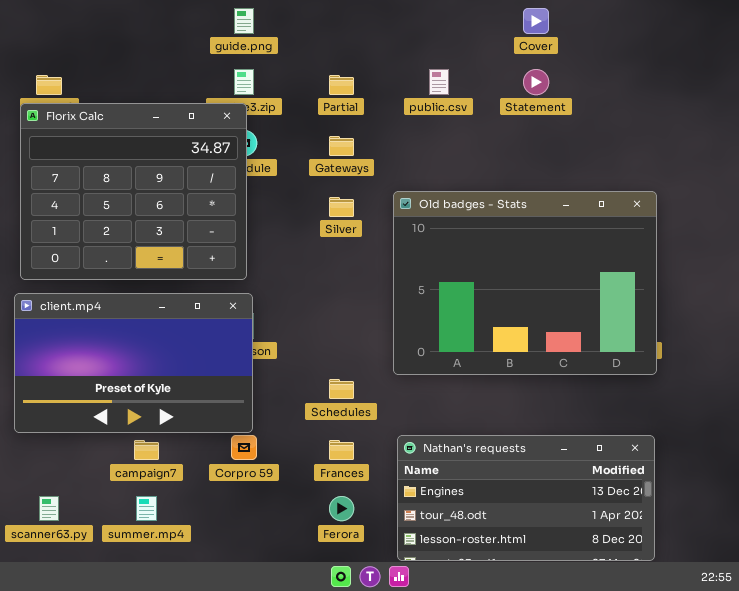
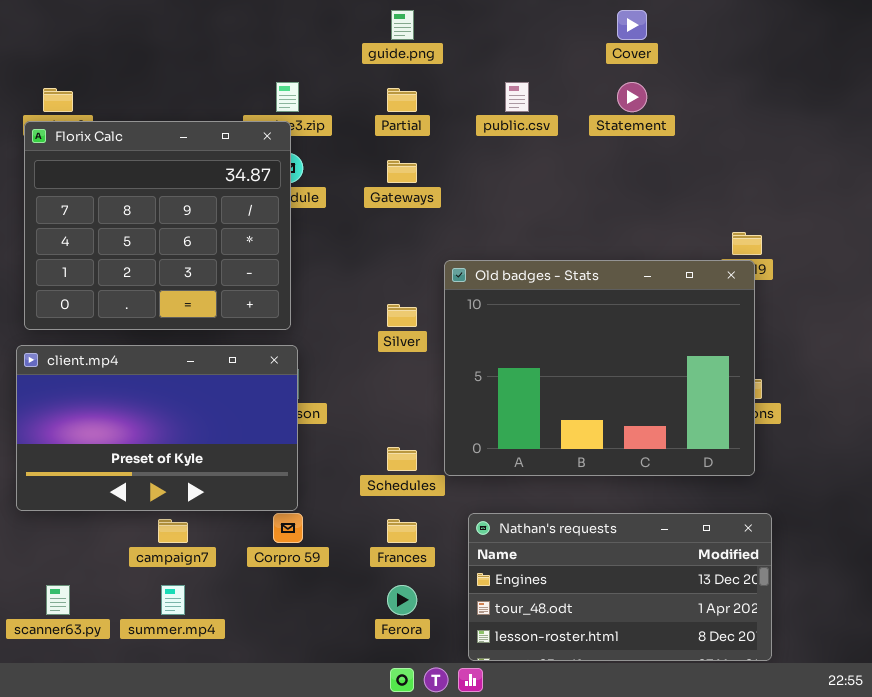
guide.png: [234,8,254,34] -> [391,10,414,40], moved
Old badges - Stats: [393,191,657,375] -> [444,260,755,476], moved
Silver: [329,197,354,217] -> [387,304,417,327], moved

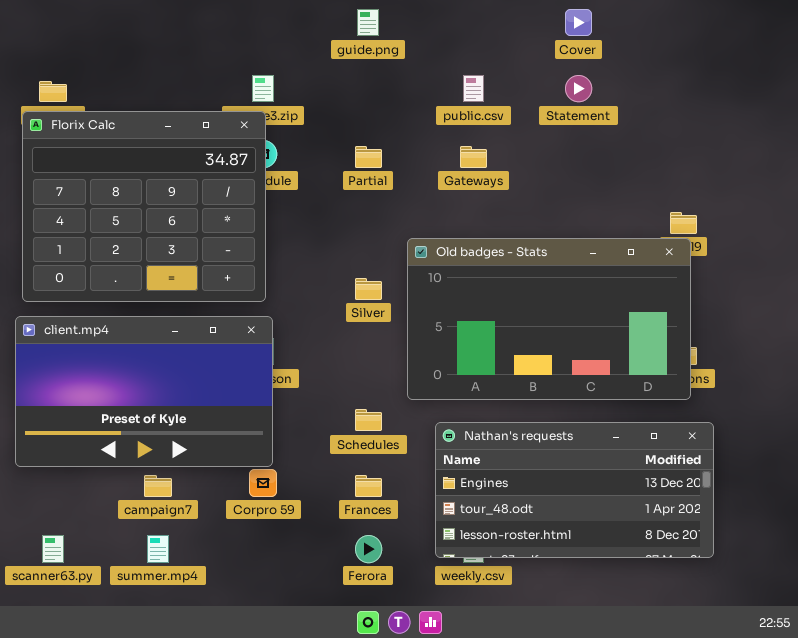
Partial: [387,88,417,112] -> [355,146,382,168], moved
Gateways: [387,160,417,183] -> [460,146,487,168], moved
Old badges - Stats: [444,260,755,476] -> [407,238,691,400], resized
Nathan's requests: [468,513,772,661] -> [435,422,714,558], moved

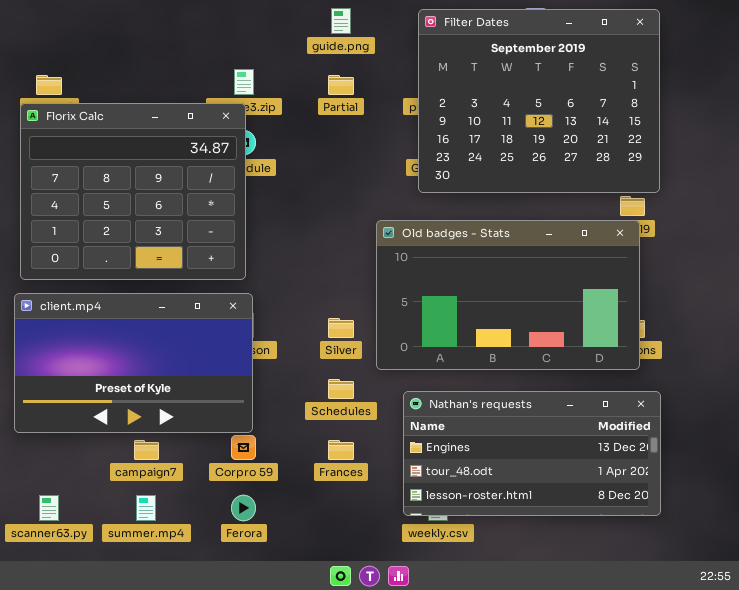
Filter Dates: none -> [418,9,660,193], opened
Partial: [355,146,382,168] -> [328,75,354,95], moved
Silver: [355,278,382,300] -> [328,318,354,338], moved
Ferora: [355,535,382,563] -> [231,495,256,521], moved

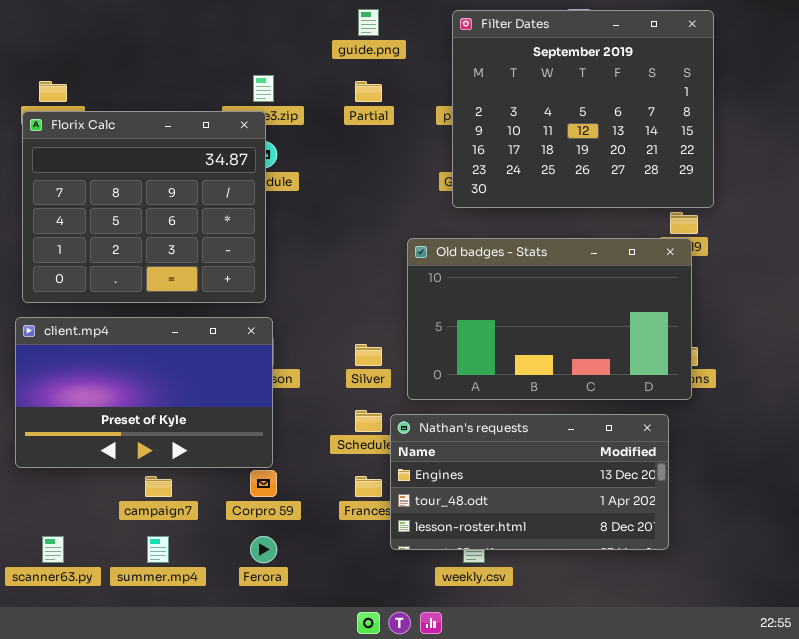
Nathan's requests: [403,391,661,516] -> [390,414,669,550], moved

